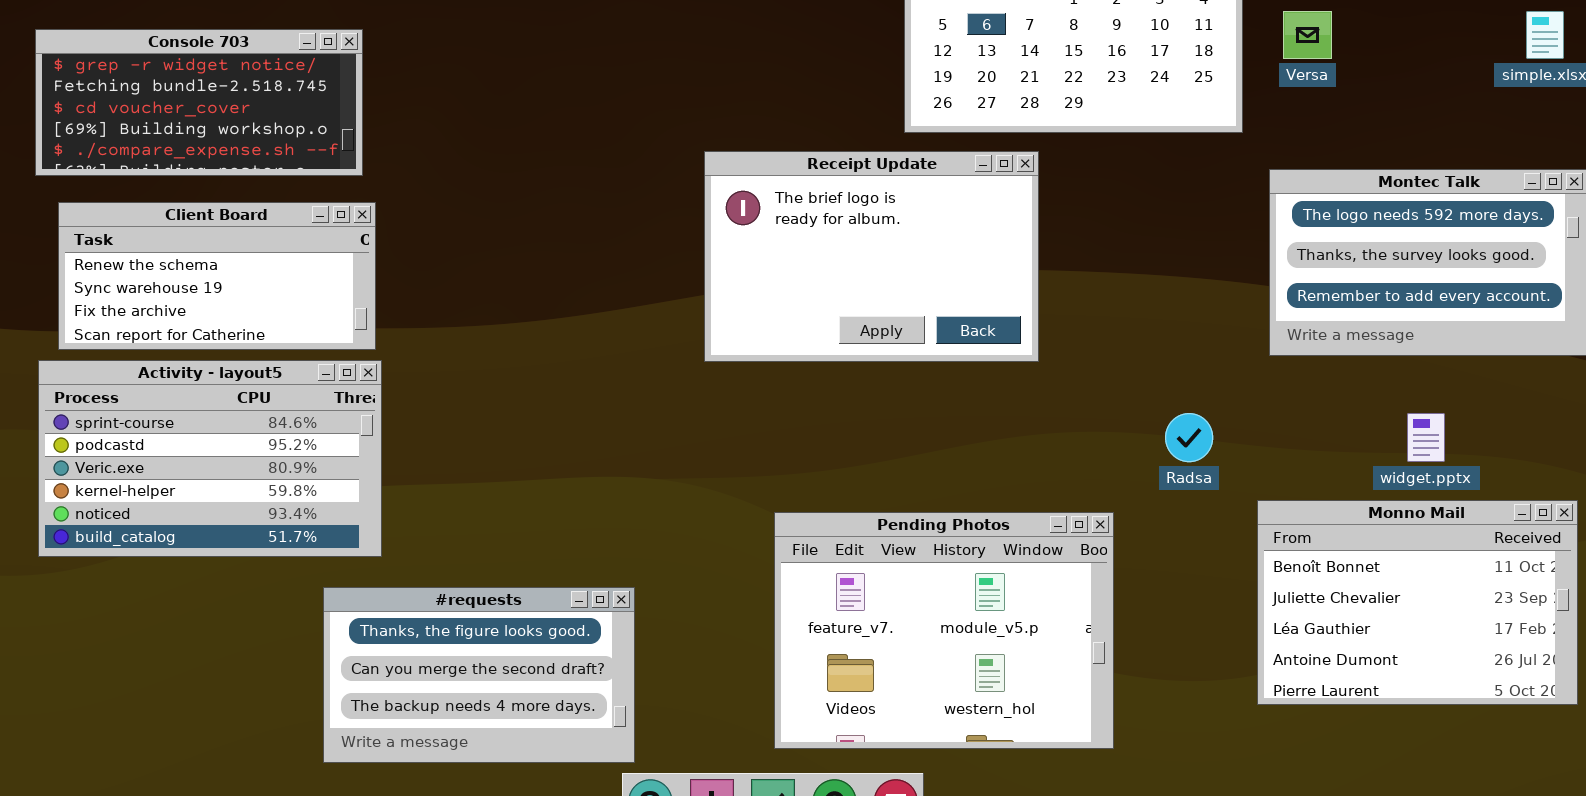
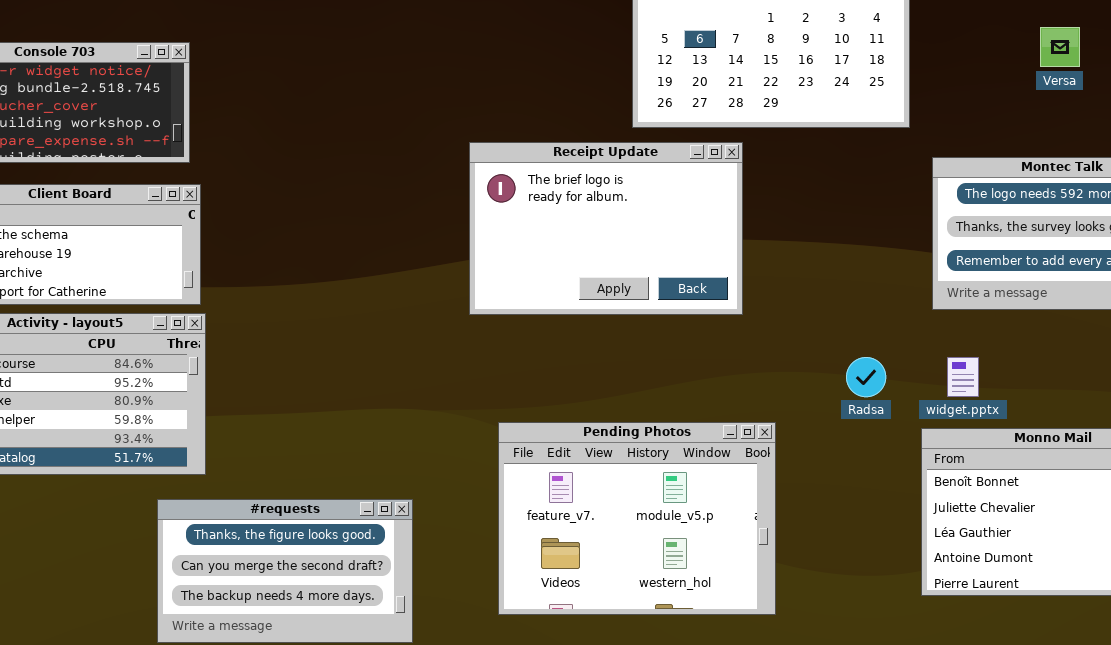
Versa: [1283,11,1332,59] -> [1040,27,1080,67], moved
widget.pptx: [1407,413,1445,462] -> [947,357,979,397], moved
Pending Photos: [774,512,1114,749] -> [498,422,776,615], moved

